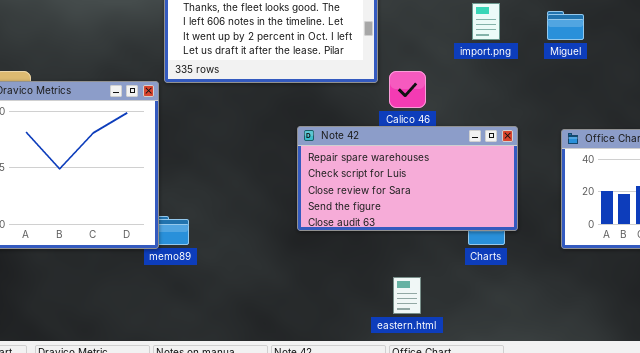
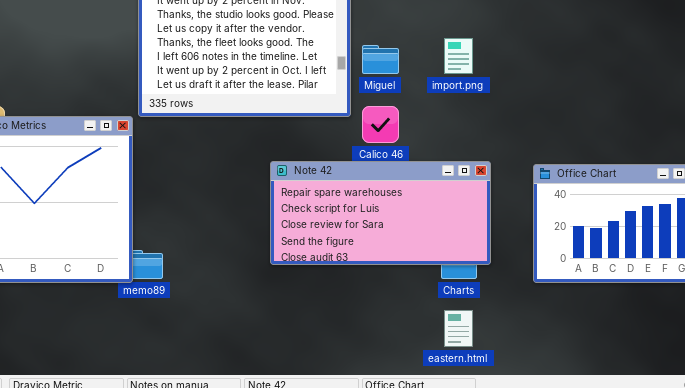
Miguel: [547,11,584,40] -> [362,45,399,74], moved
eastern.html: [393,277,421,314] -> [444,310,473,347], moved

